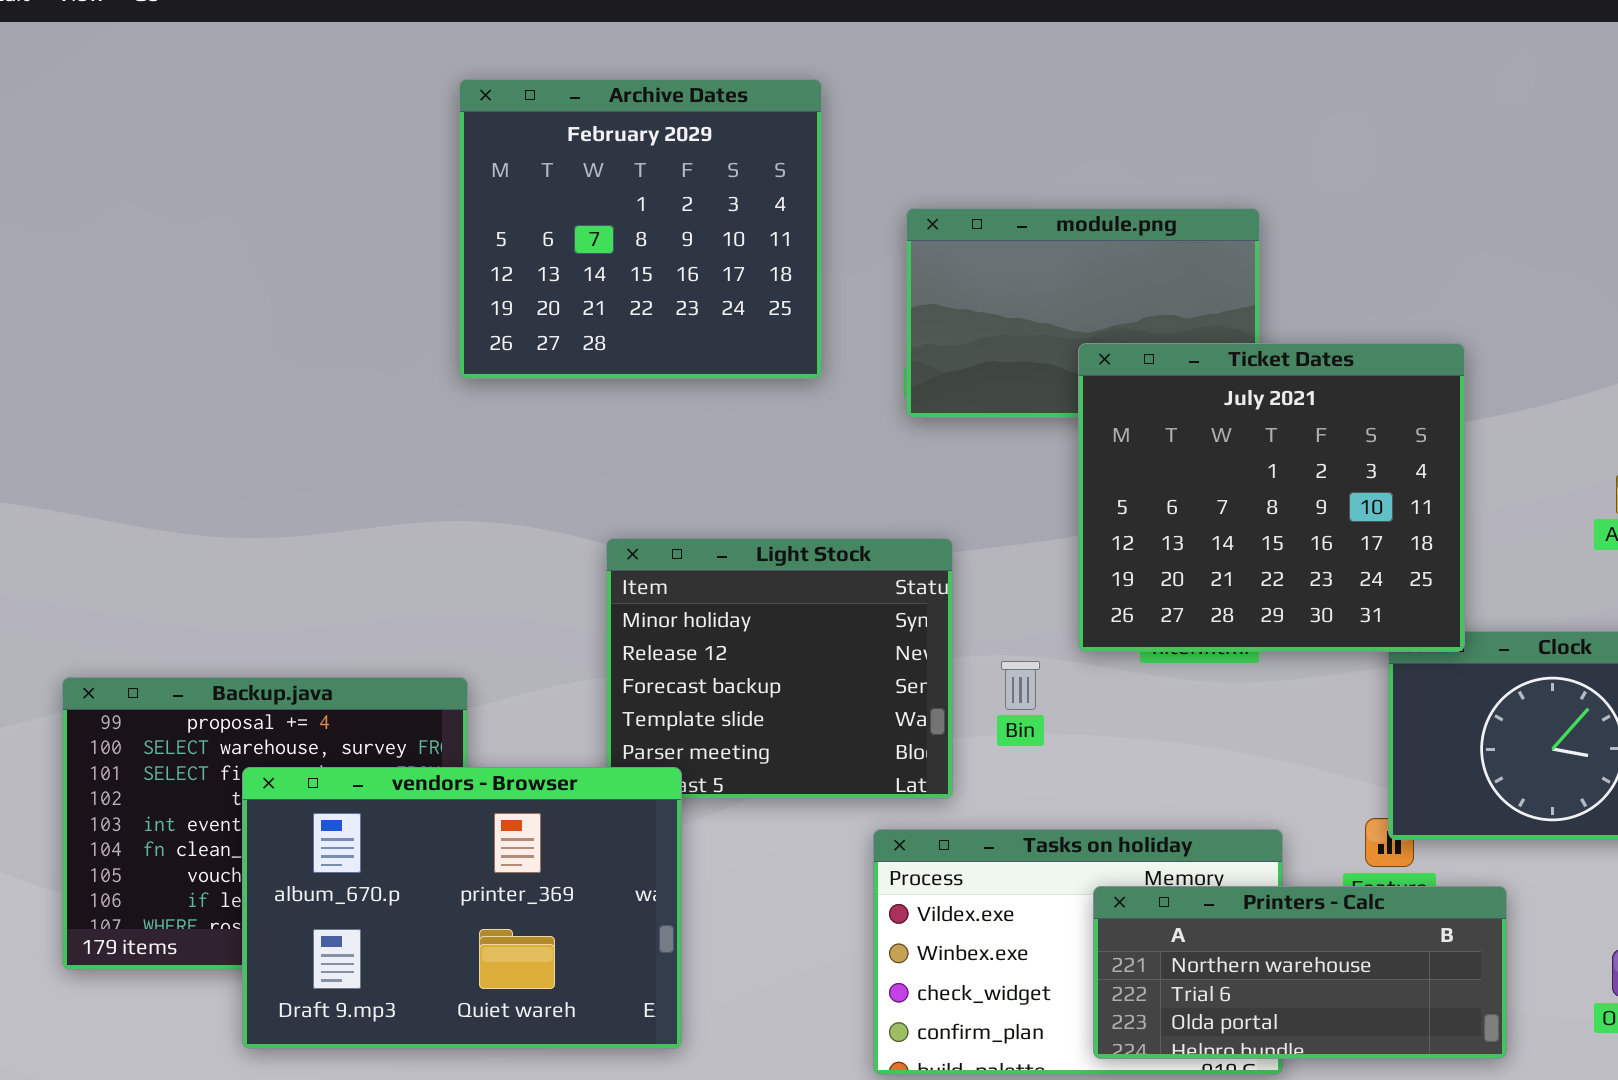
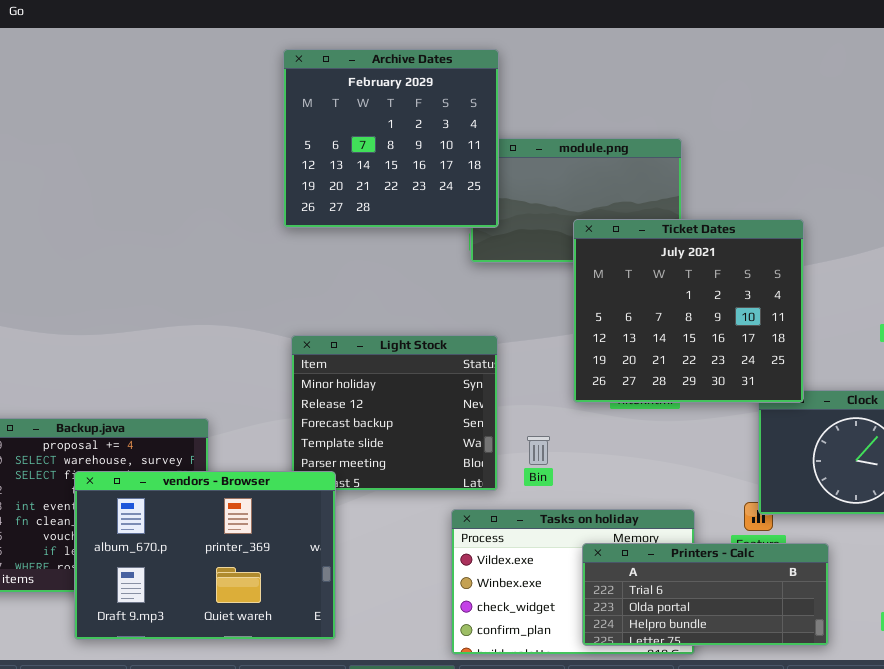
Archive Dates: [459,79,822,379] -> [283,49,499,228], moved
Bin: [1001,661,1040,710] -> [527,436,550,465], moved
Printers - Calc: [1093,886,1507,1059] -> [582,543,829,646], scrolled down 1 row

